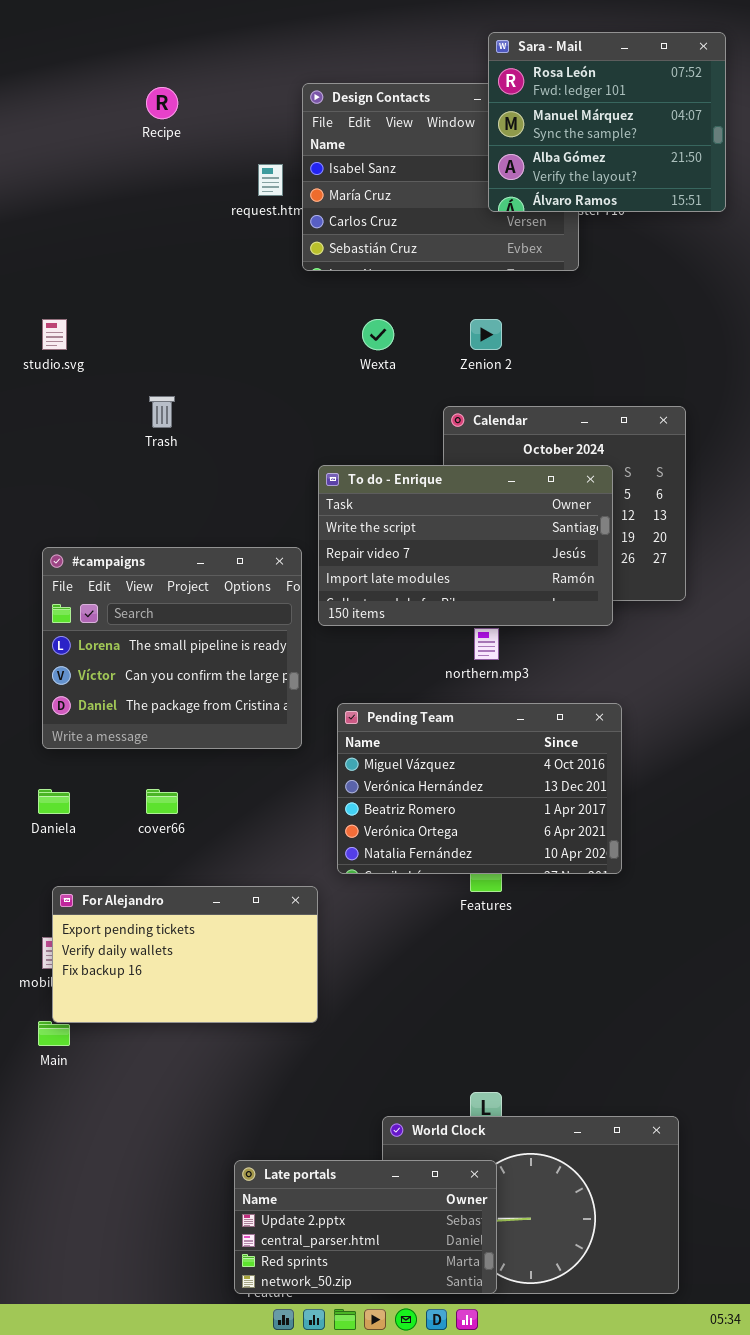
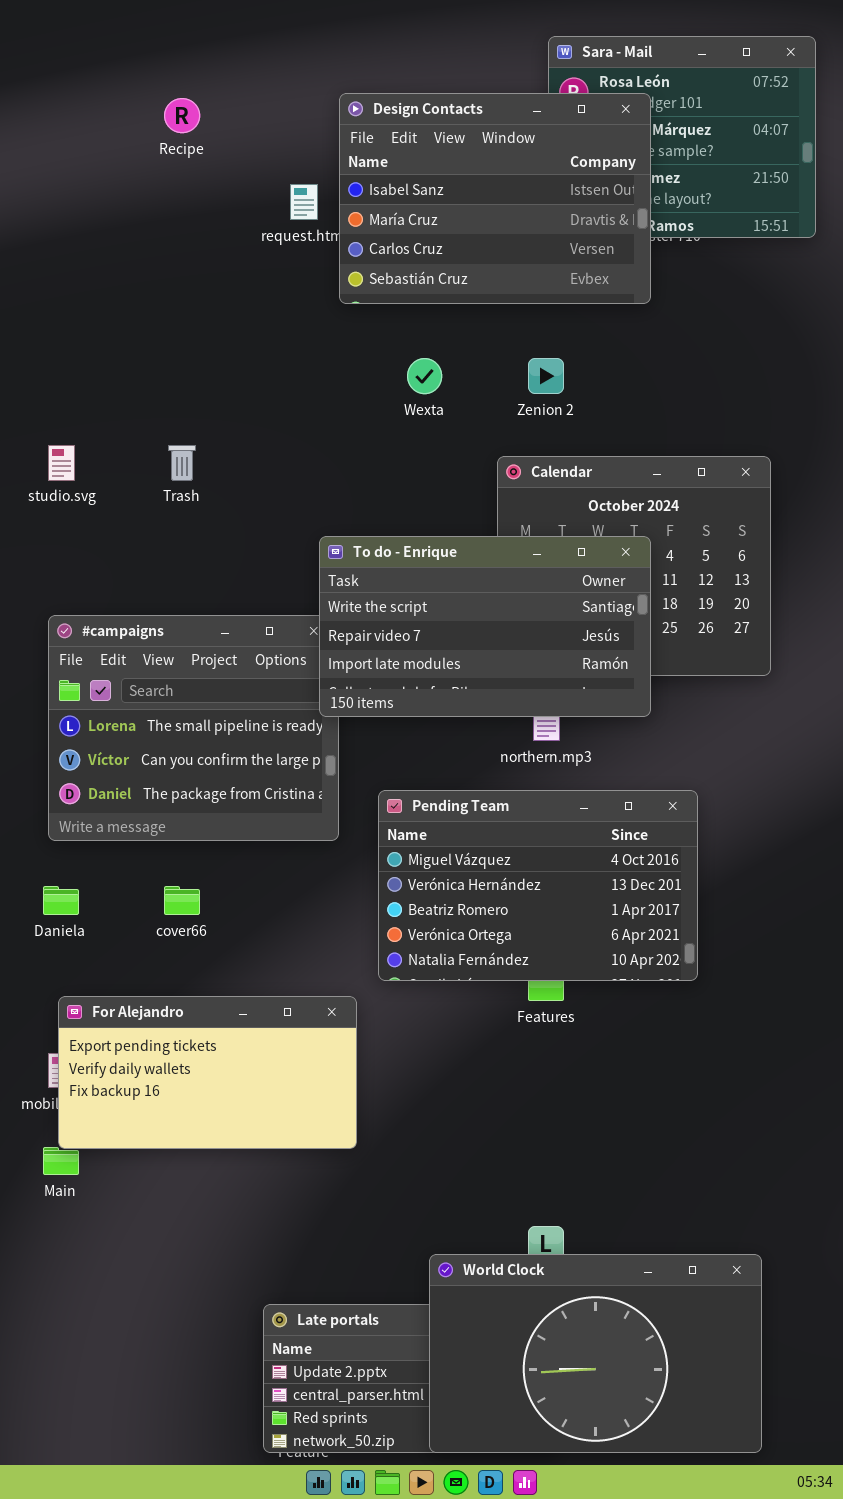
Design Contacts: [302,83,579,271] -> [339,93,651,304], raised
studio.svg: [42,319,67,350] -> [48,445,75,481], moved
To do - Enrique: [318,465,613,626] -> [319,536,651,717], moved
World Clock: [382,1116,679,1294] -> [429,1254,762,1453], raised

